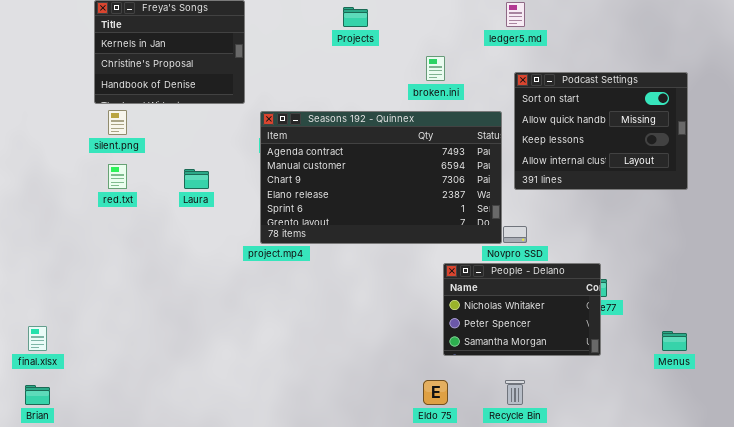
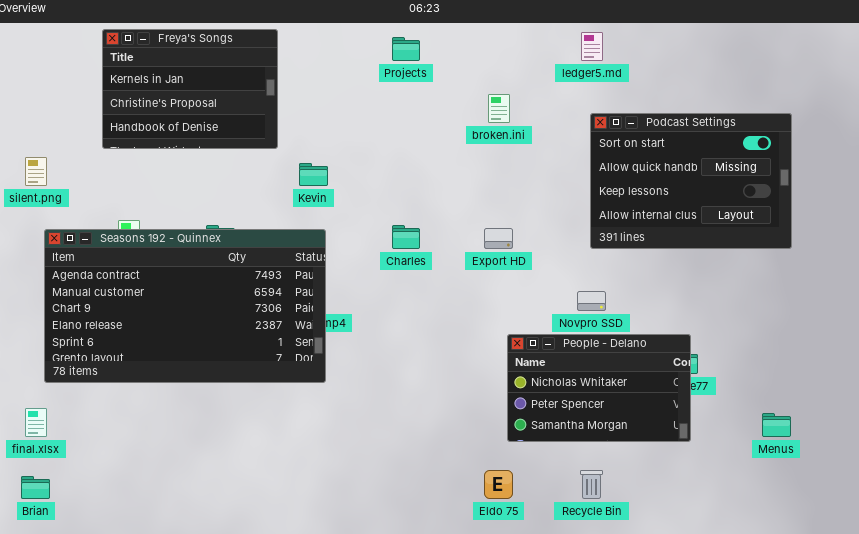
silent.png: [108,110,127,135] -> [25,157,47,186], moved
Seasons 192 - Quinnex: [260,111,502,244] -> [44,229,326,383], moved

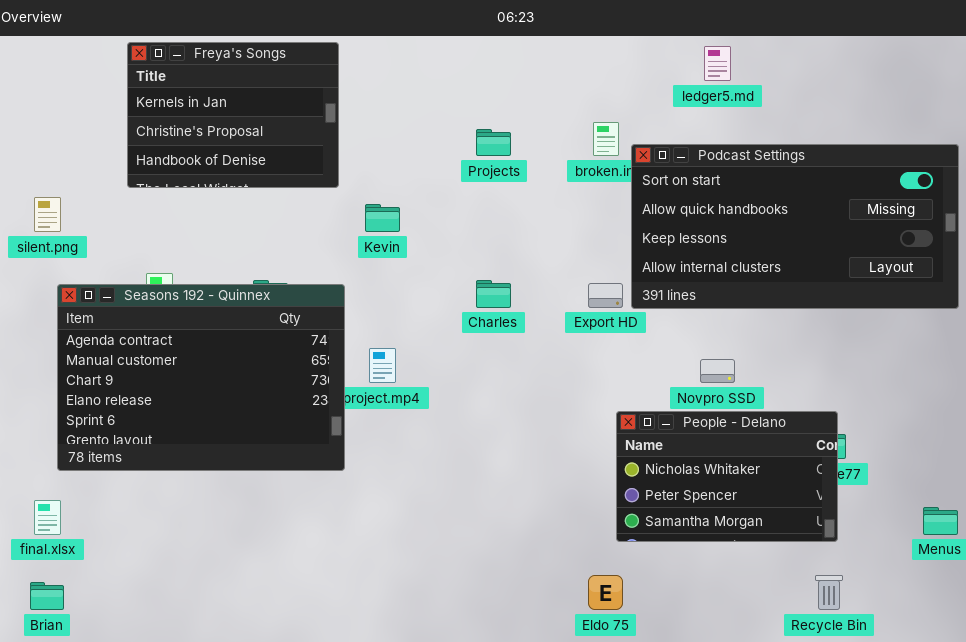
Projects: [392,37,420,61] -> [476,129,511,156], moved
Podcast Settings: [590,113,792,249] -> [631,144,959,309], resized
Seasons 192 - Quinnex: [44,229,326,383] -> [57,284,345,471], resized
Recycle Bin: [580,470,603,499] -> [815,575,843,610], moved

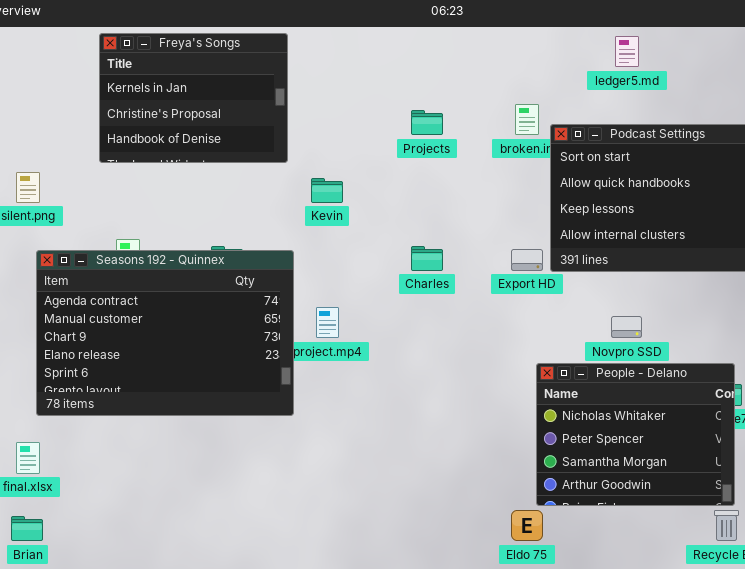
People - Delano: [616,411,838,542] -> [536,363,735,506], resized

